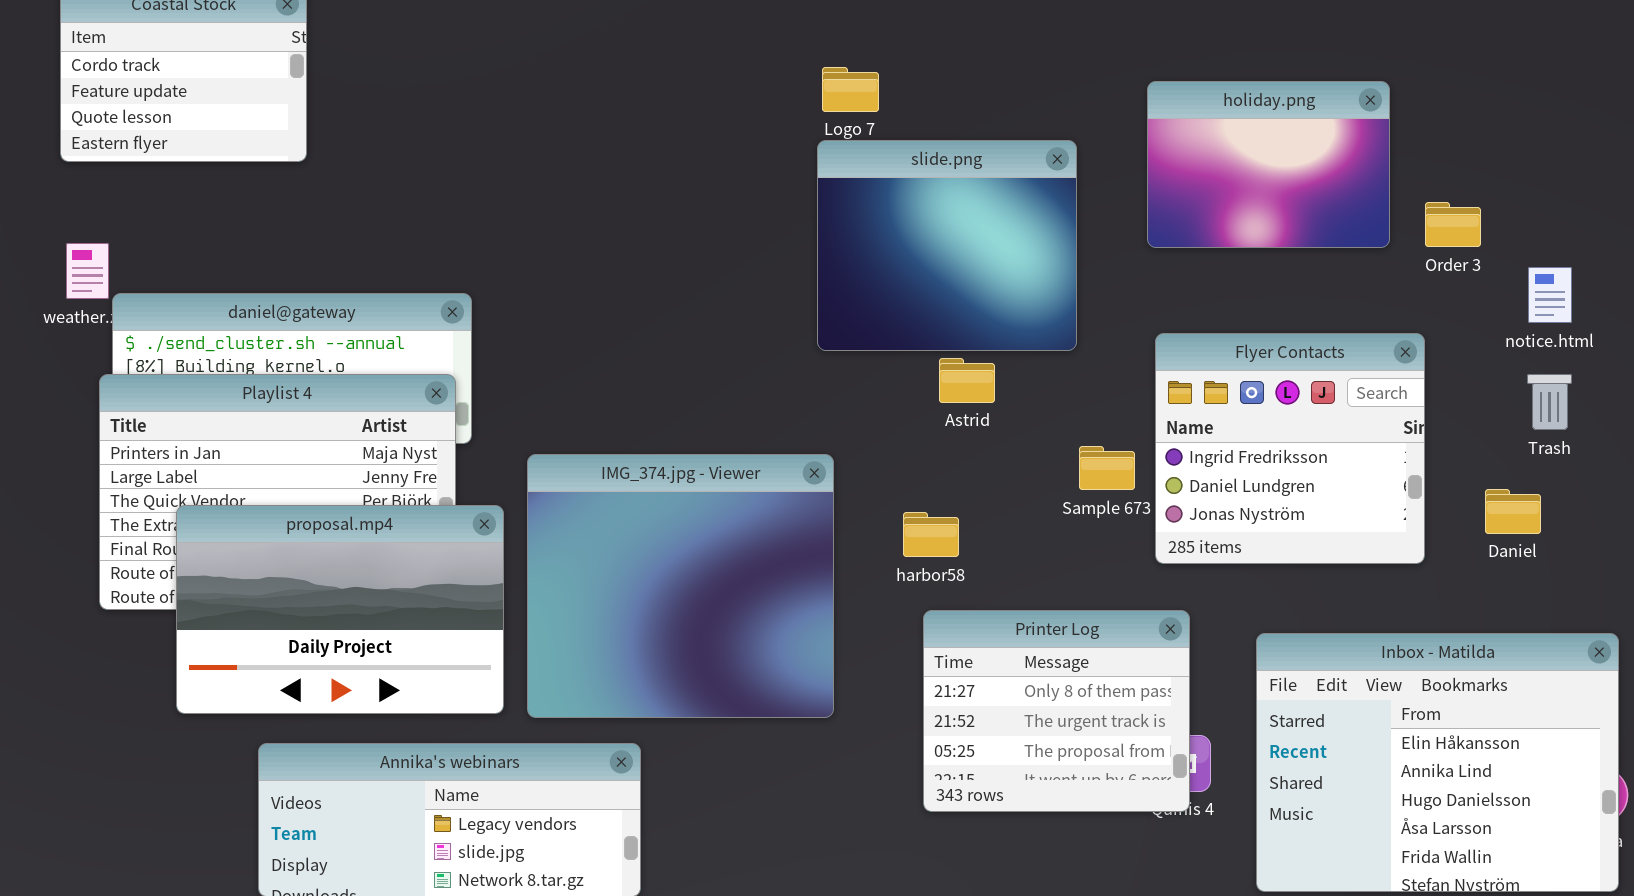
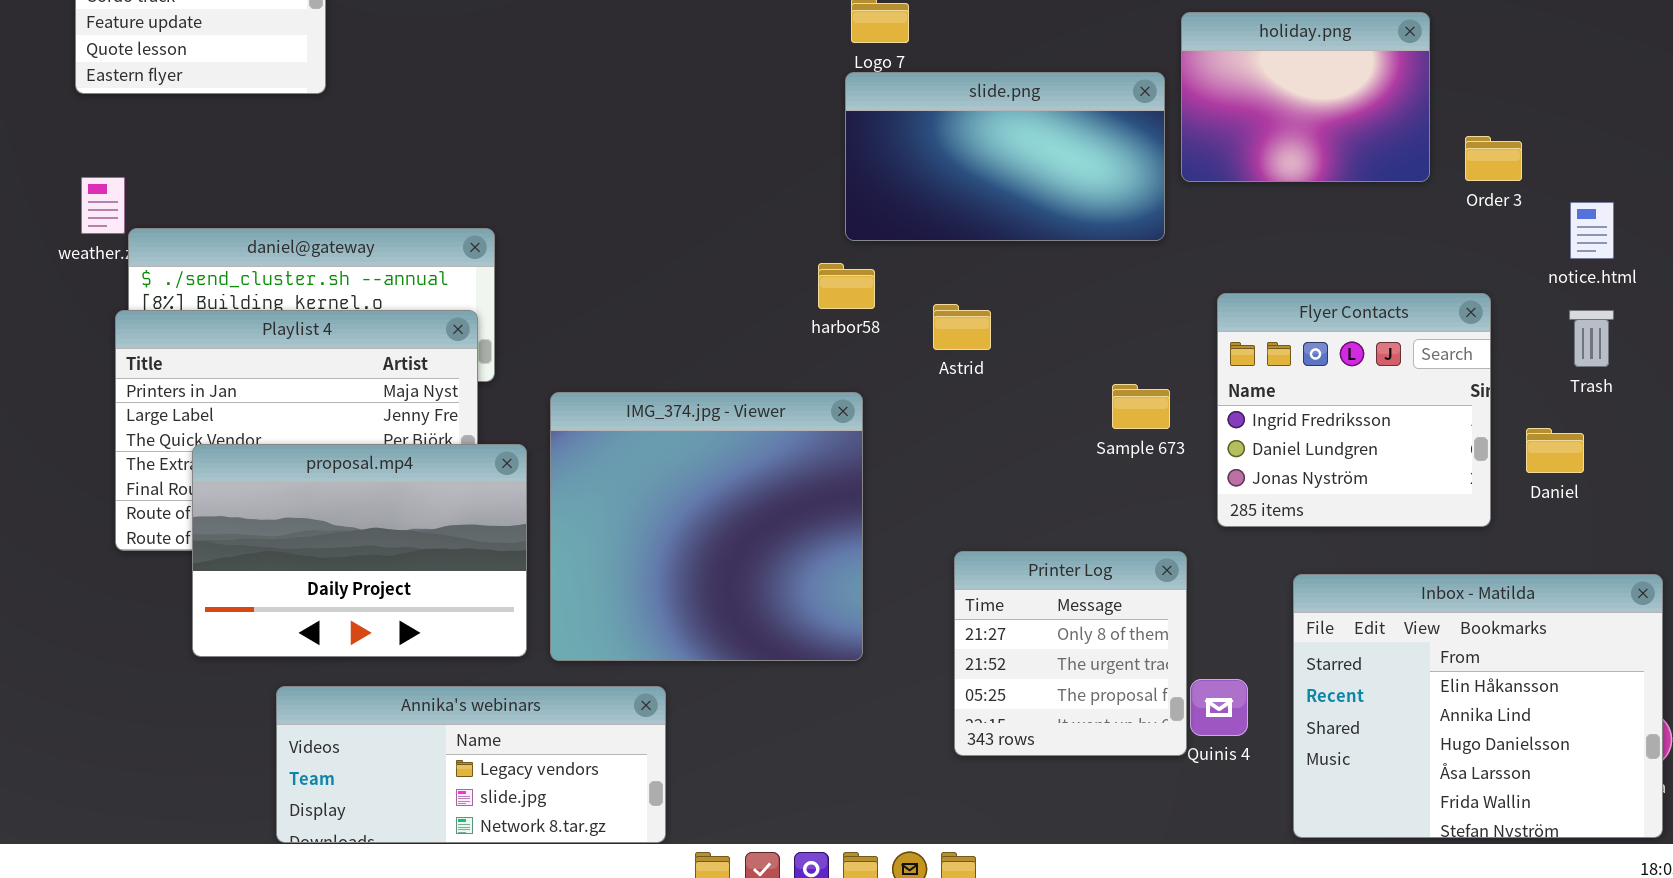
slide.png: [817,140,1077,351] -> [845,72,1165,241], resized
Flyer Contacts: [1155,333,1425,564] -> [1217,293,1491,527], moved
Astrid: [939,358,995,403] -> [933,304,991,350], moved
harbor58: [903,512,959,557] -> [818,263,875,309], moved
Printer Log: [923,610,1190,812] -> [954,551,1187,756], resized

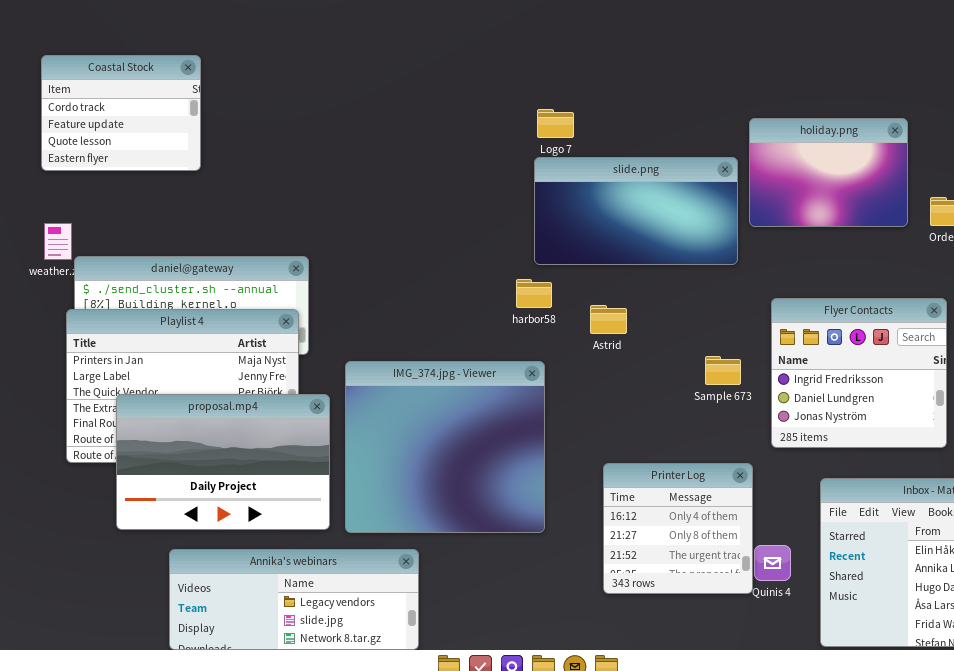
Printer Log: [954,551,1187,756] -> [603,463,753,594], scrolled up 1 row

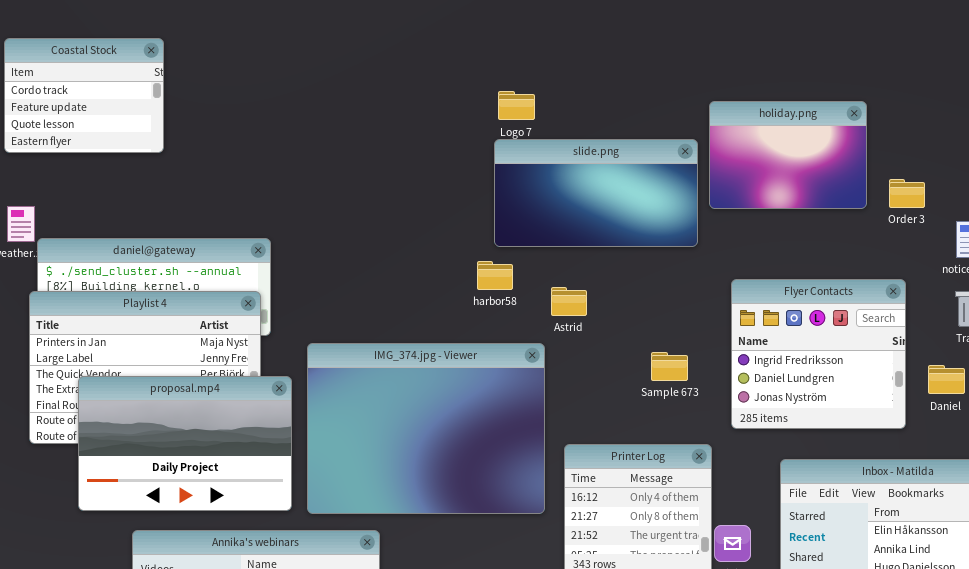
Sample 673: [705,356,741,385] -> [651,352,688,381], moved
IMG_374.jpg - Viewer: [345,361,545,533] -> [307,343,545,514], resized

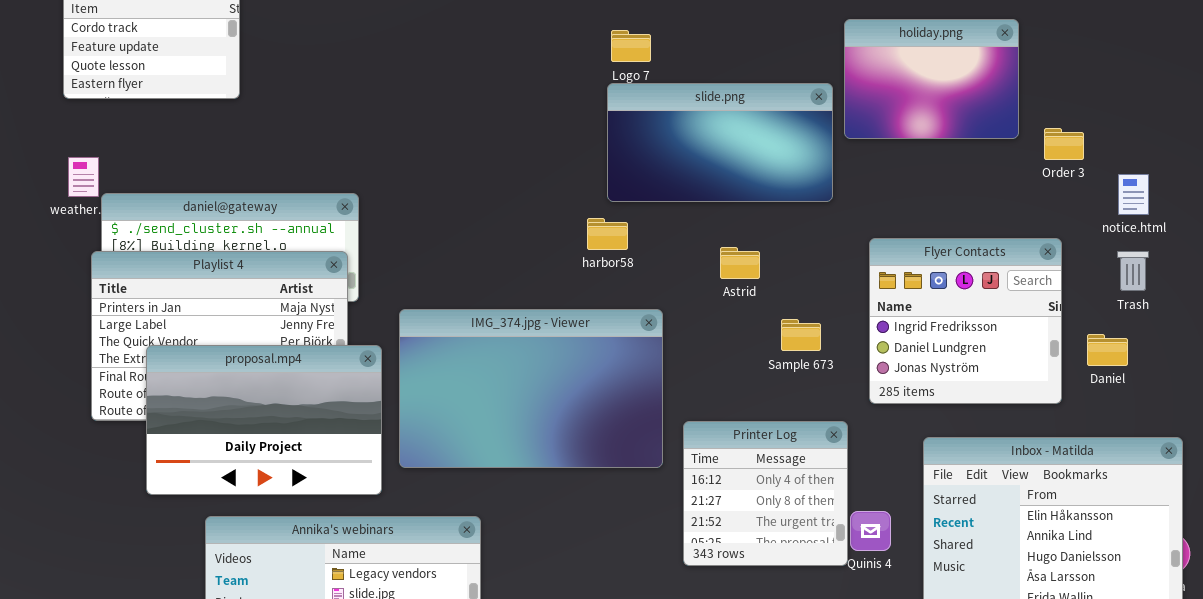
holiday.png: [709,101,867,209] -> [844,19,1019,139], moved
Astrid: [551,287,587,316] -> [720,247,760,279], moved
IMG_374.jpg - Viewer: [307,343,545,514] -> [399,309,663,468], resized

